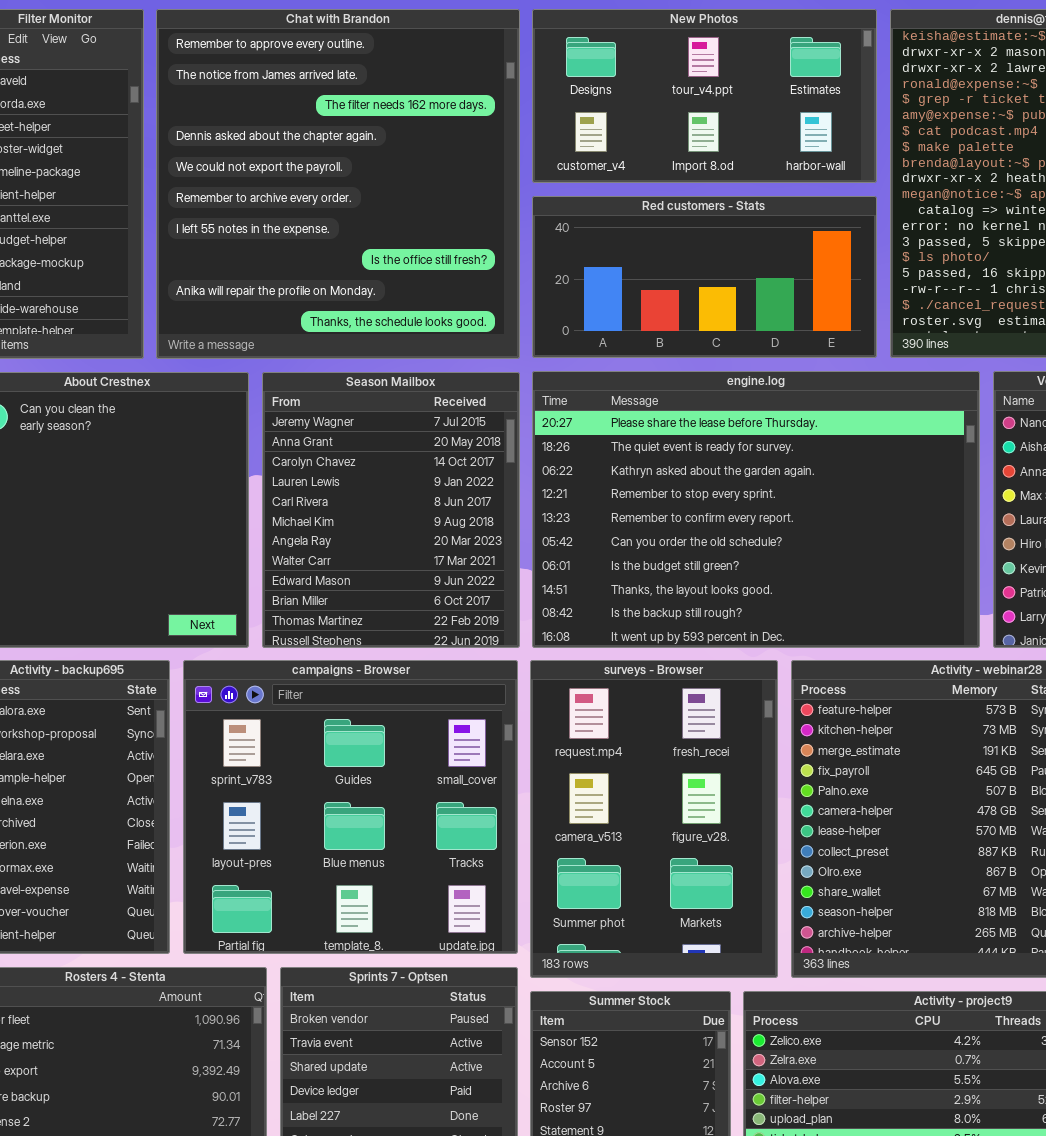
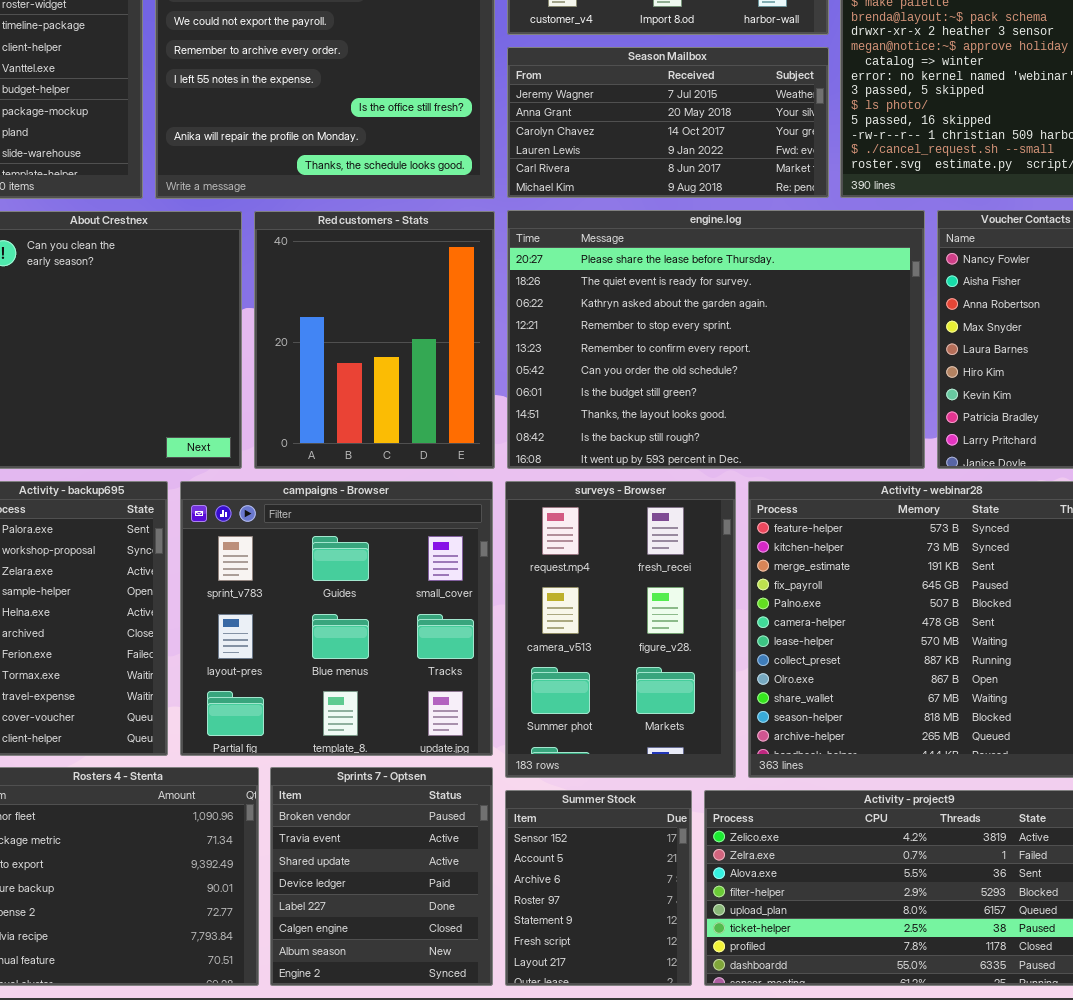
Red customers - Stats: [532,196,877,358] -> [254,211,495,469], moved, resized
Season Mailbox: [262,372,520,648] -> [507,47,829,198], moved, resized

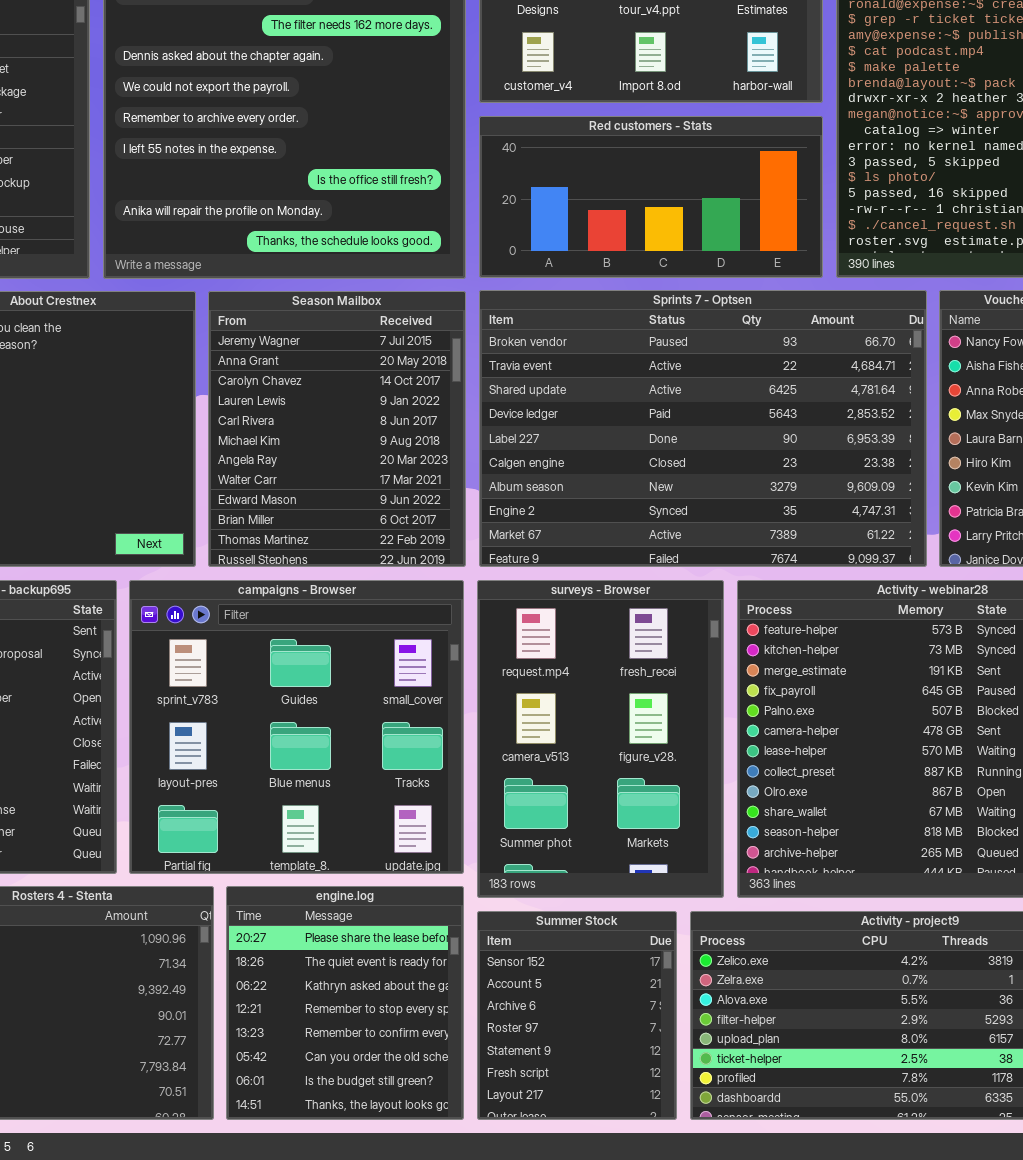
Season Mailbox: [507,47,829,198] -> [208,291,466,567], moved, resized
engine.log: [507,210,925,469] -> [226,886,464,1120], moved, resized
Red customers - Stats: [254,211,495,469] -> [479,116,823,278], moved, resized
Sprints 7 - Optsen: [270,767,493,986] -> [479,290,927,567], moved, resized

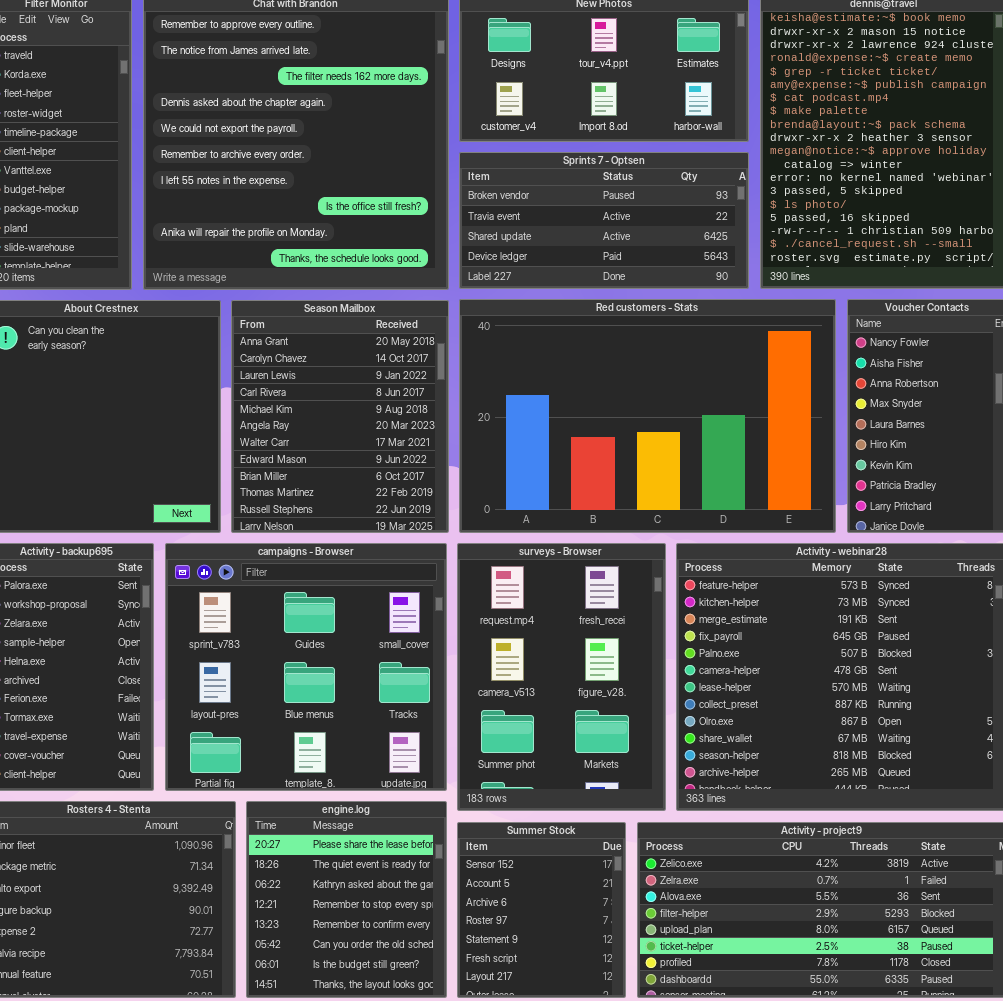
Red customers - Stats: [479,116,823,278] -> [459,299,836,533], moved, resized
Sprints 7 - Optsen: [479,290,927,567] -> [459,152,749,289], moved, resized
Season Mailbox: [208,291,466,567] -> [231,300,449,533], scrolled down 1 row

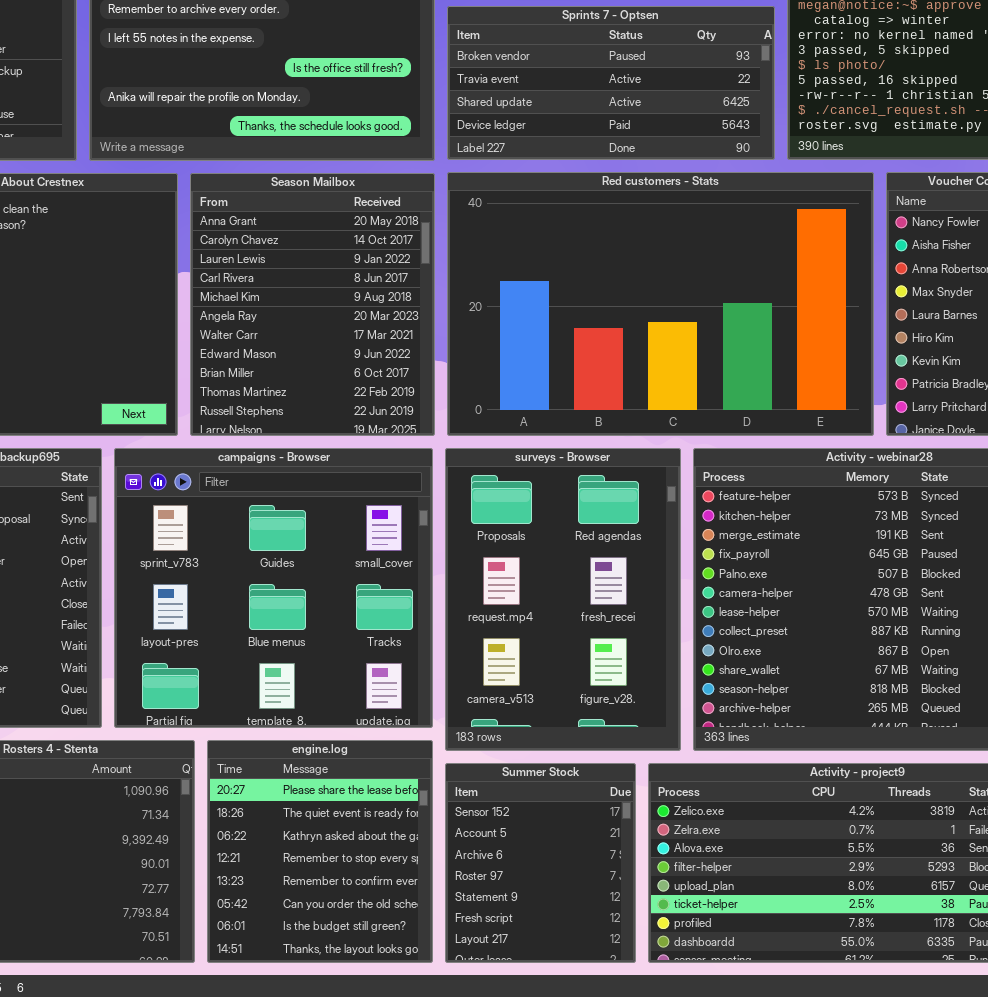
surveys - Browser: [457,543,666,811] -> [445,448,681,751], scrolled up 1 row

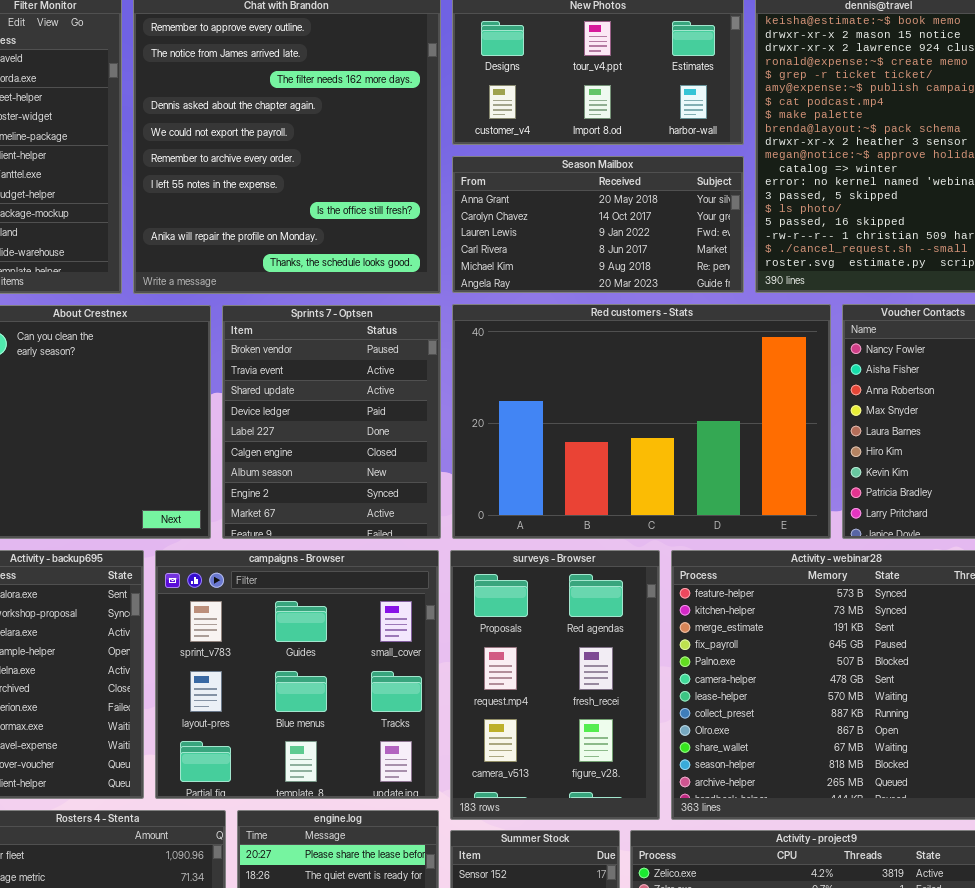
Sprints 7 - Optsen: [447,6,775,160] -> [222,305,441,539], moved, resized
Season Mailbox: [190,173,435,436] -> [452,156,744,293], moved, resized

